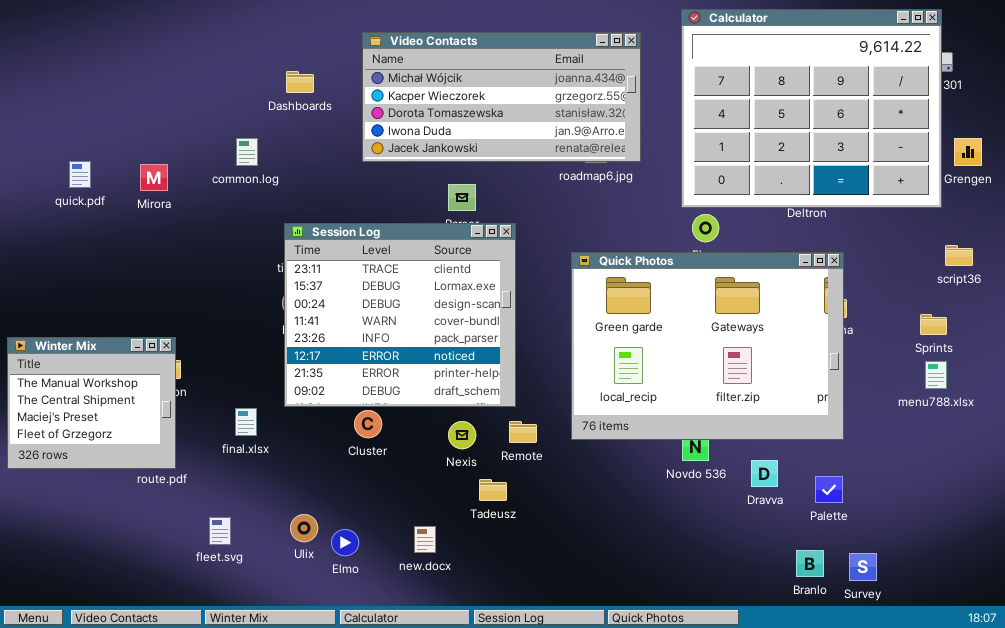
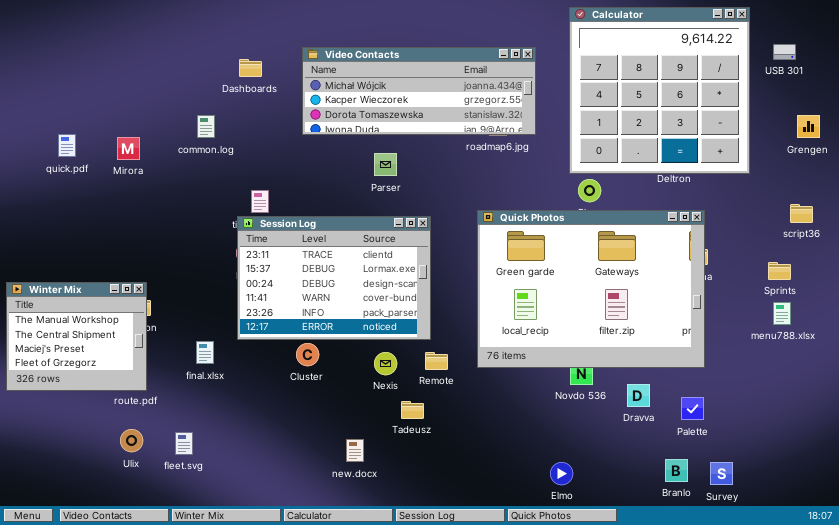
Calculator: [681,9,942,208] -> [569,7,750,174], resized
Video Contacts: [362,32,641,162] -> [302,47,536,135], resized
Session Log: [284,223,516,407] -> [237,216,431,340], resized
Ulix: [290,514,318,542] -> [120,429,143,452], moved
Elmo: [331,529,359,556] -> [550,462,573,485], moved

